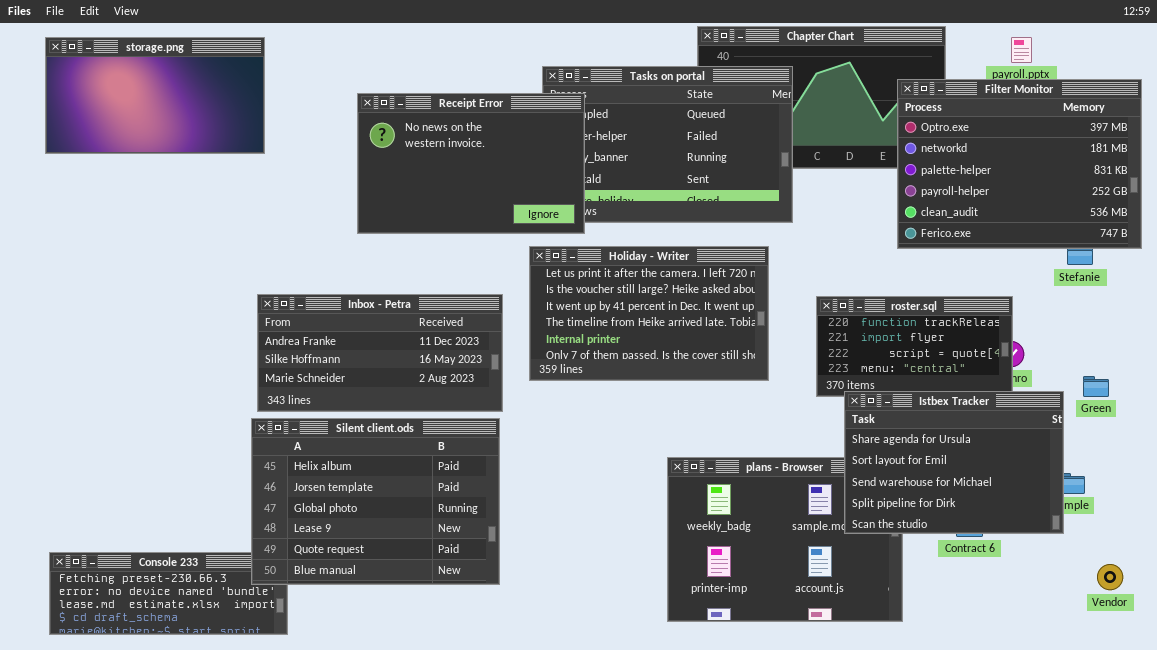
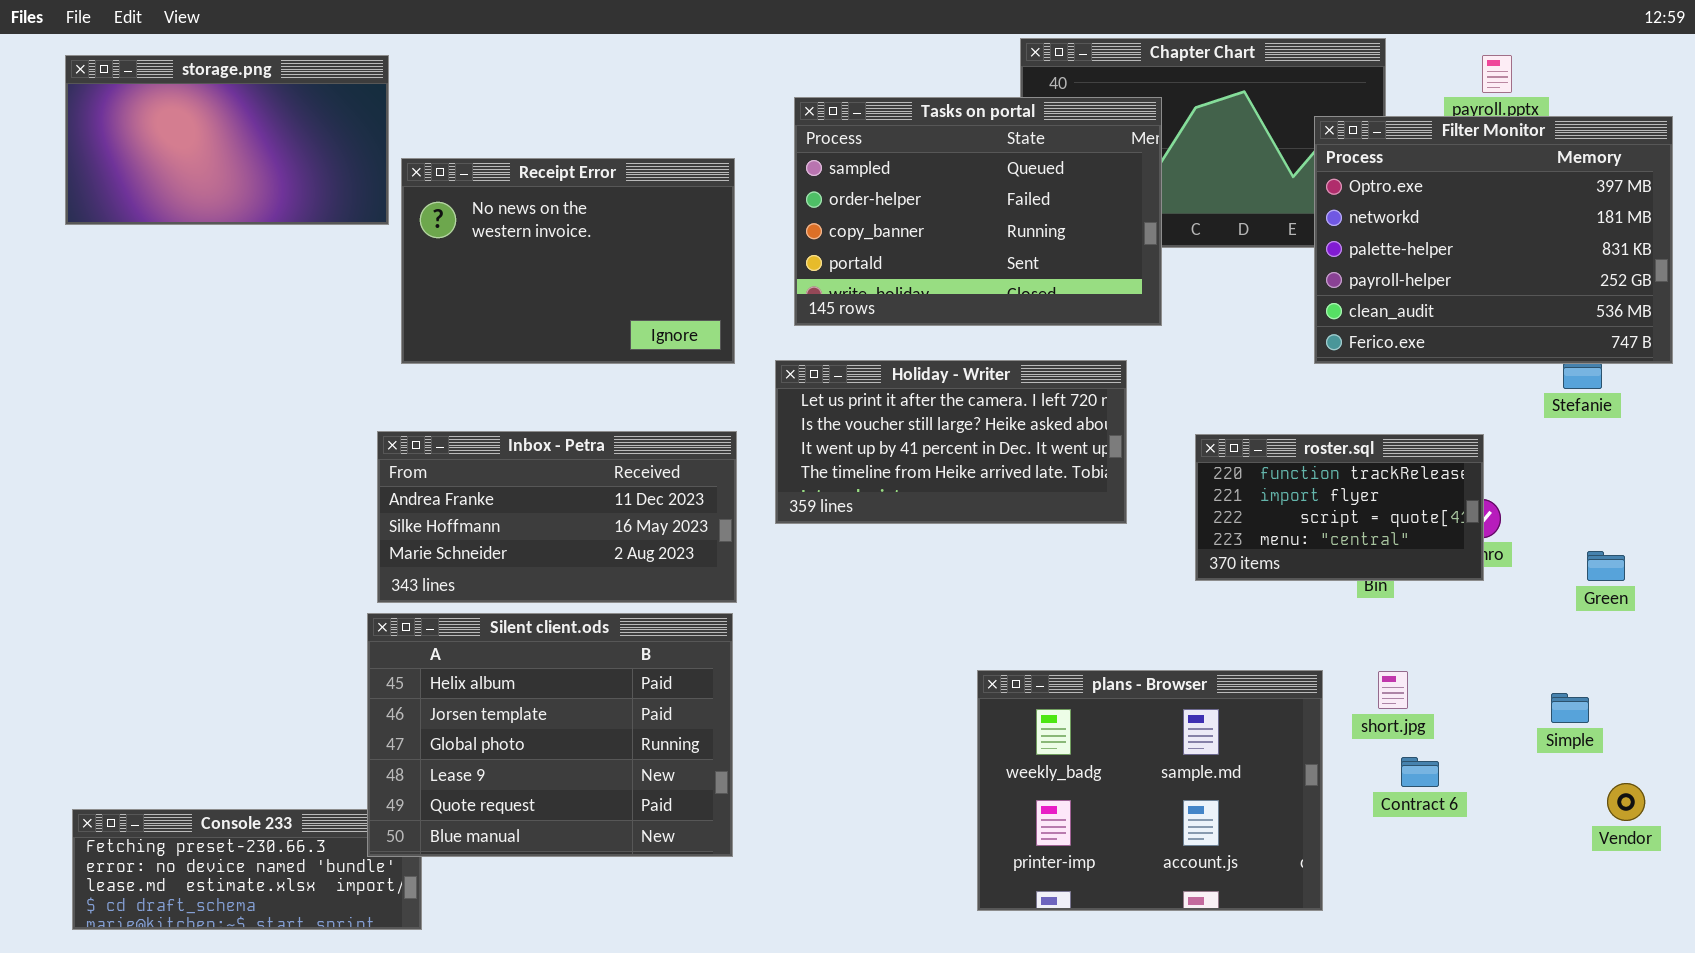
Receipt Error: [357,93,585,234] -> [401,158,735,364], moved
Holiday - Writer: [529,246,769,381] -> [775,360,1127,524], resized
Istbex Tracker: [844,391,1064,534] -> none, closed
Vendor: [1097,564,1123,590] -> [1607,783,1645,821], moved

